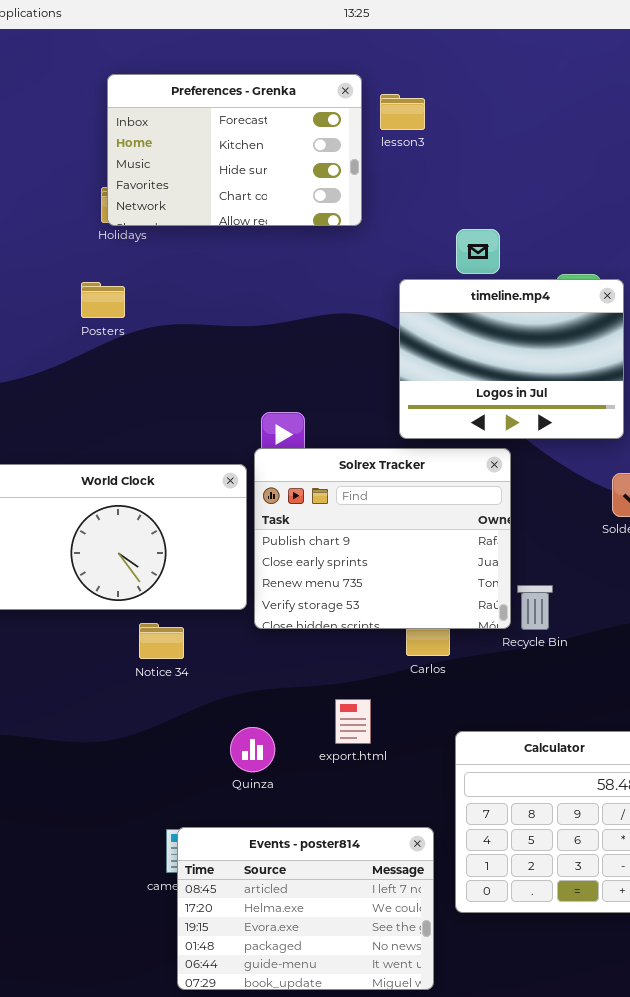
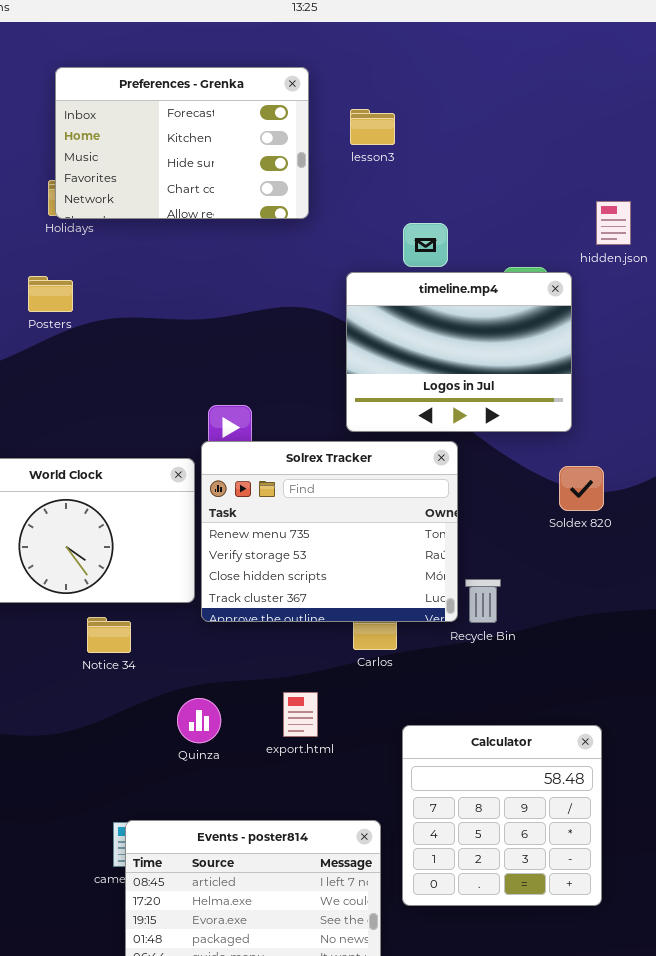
lesson3: [380,94,425,130] -> [350,109,395,145], moved
Solrex Tracker: [254,448,511,629] -> [201,441,458,622], scrolled down 2 rows
Quinza: [230,727,275,772] -> [177,698,221,743], moved

